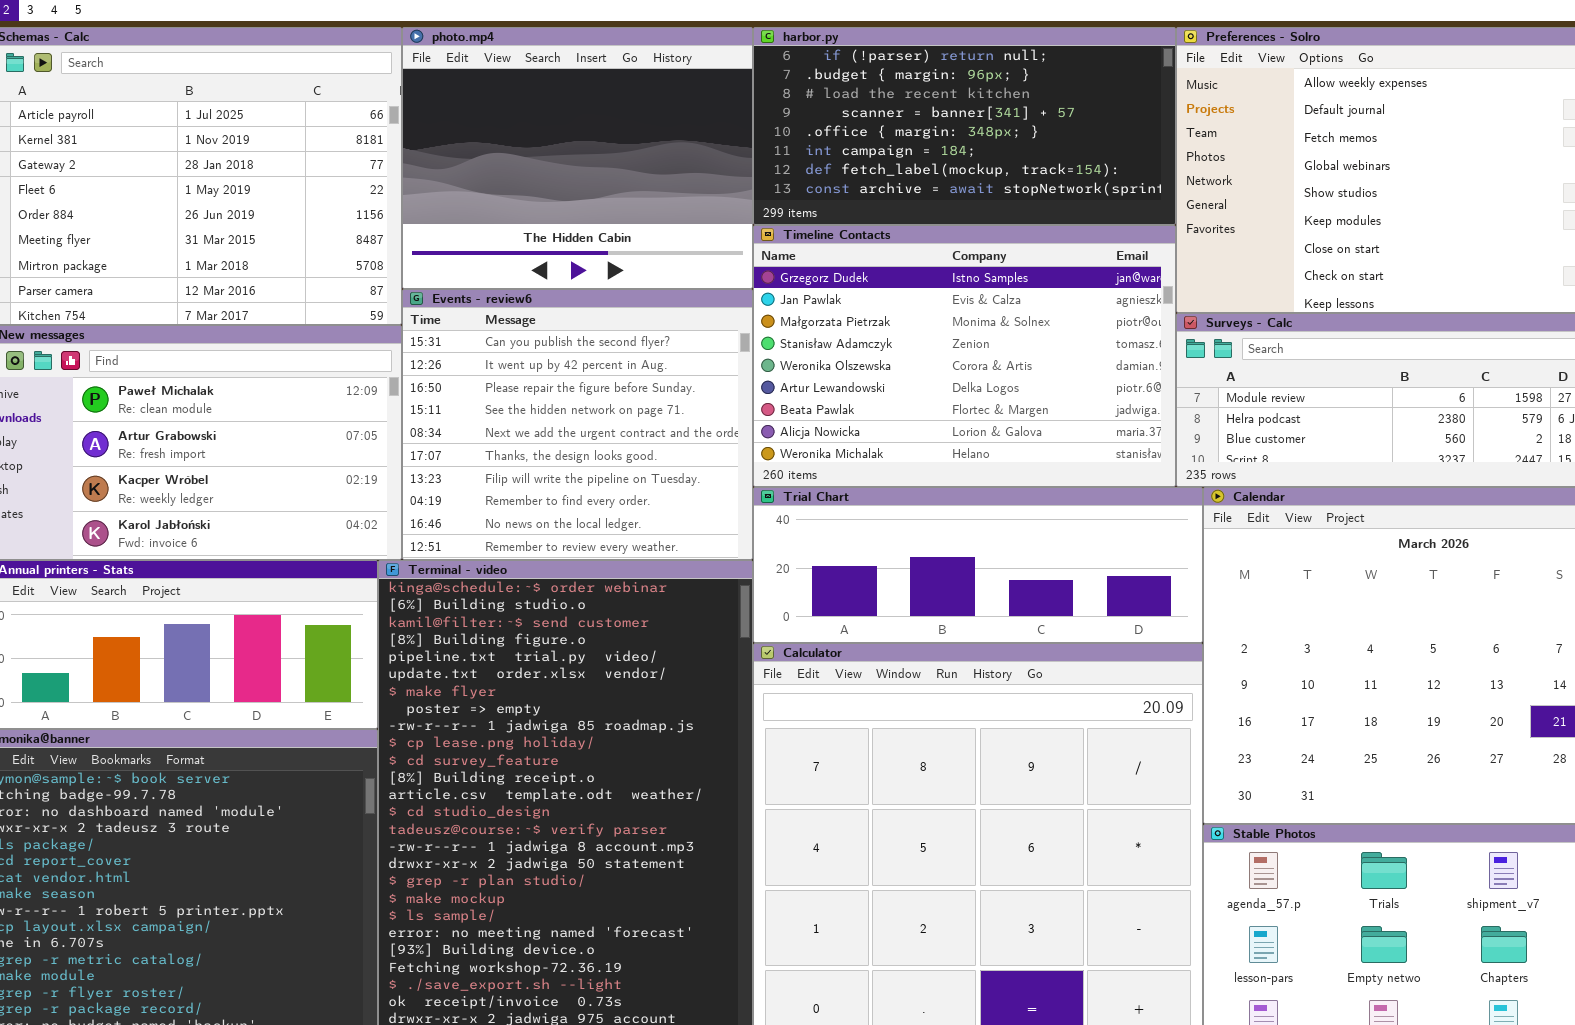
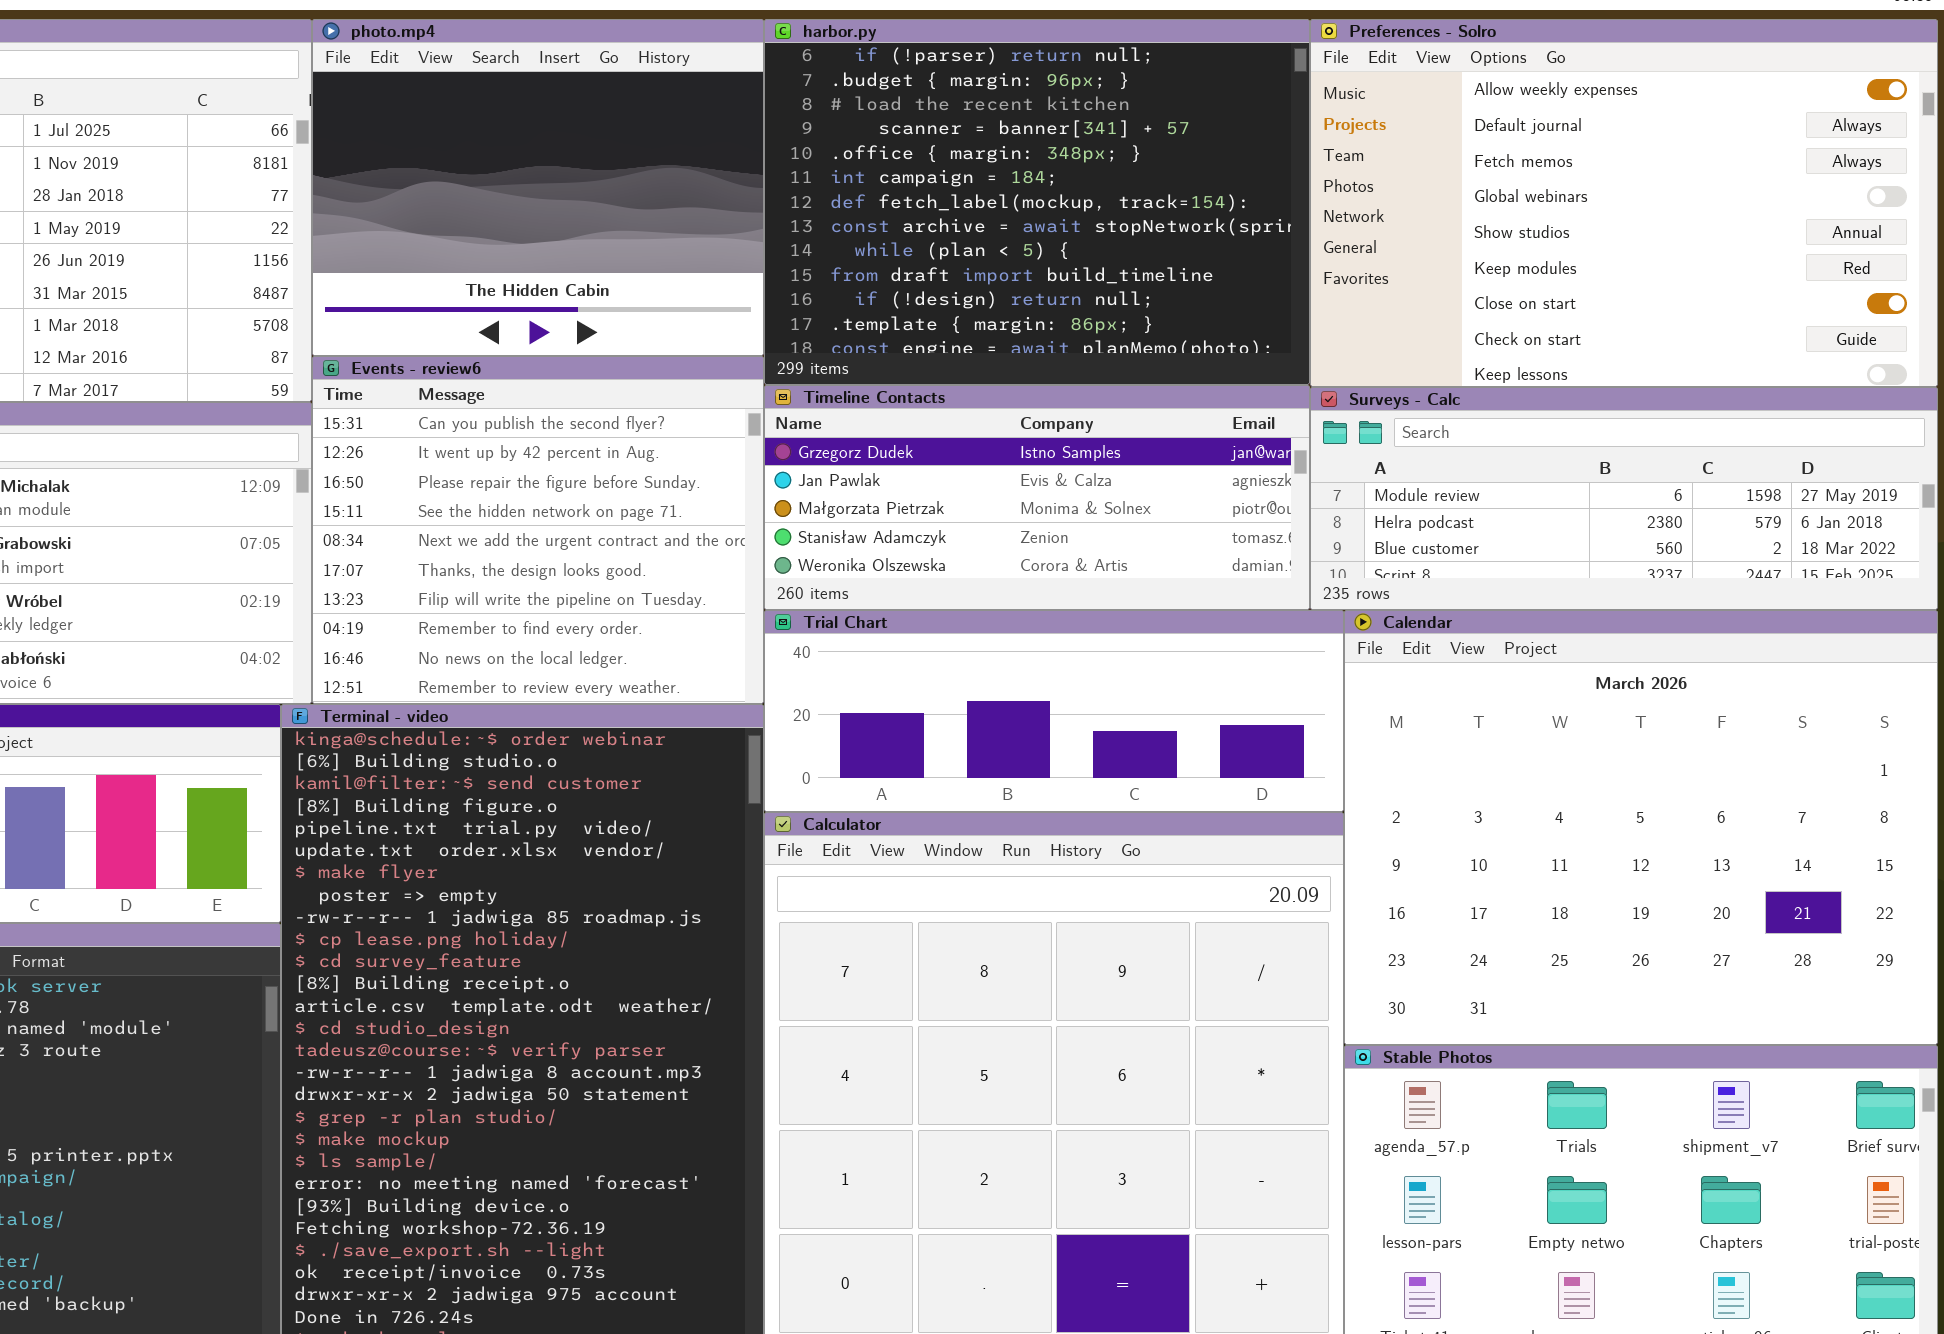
harbor.py: [753,27,1176,225] -> [764,19,1310,385], resized
Timeline Contacts: [753,225,1176,487] -> [764,385,1310,610], resized

